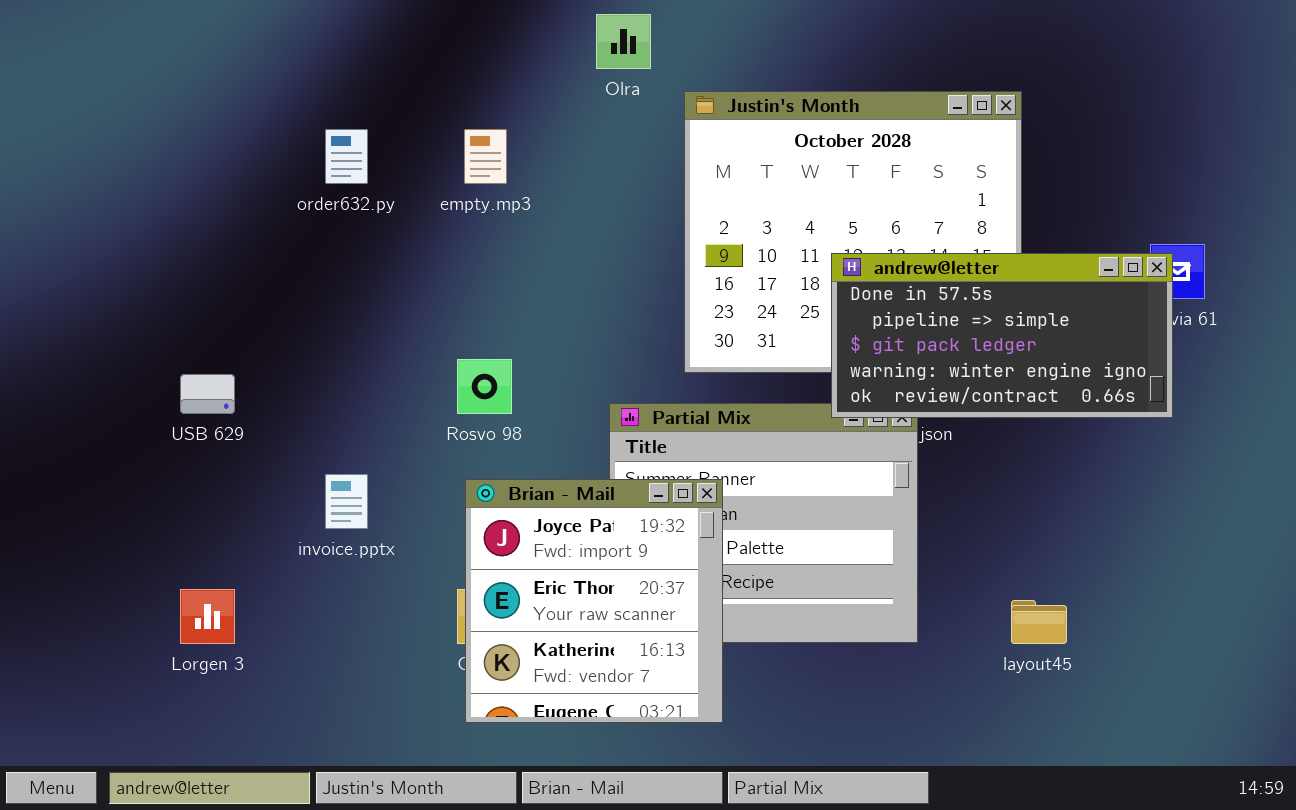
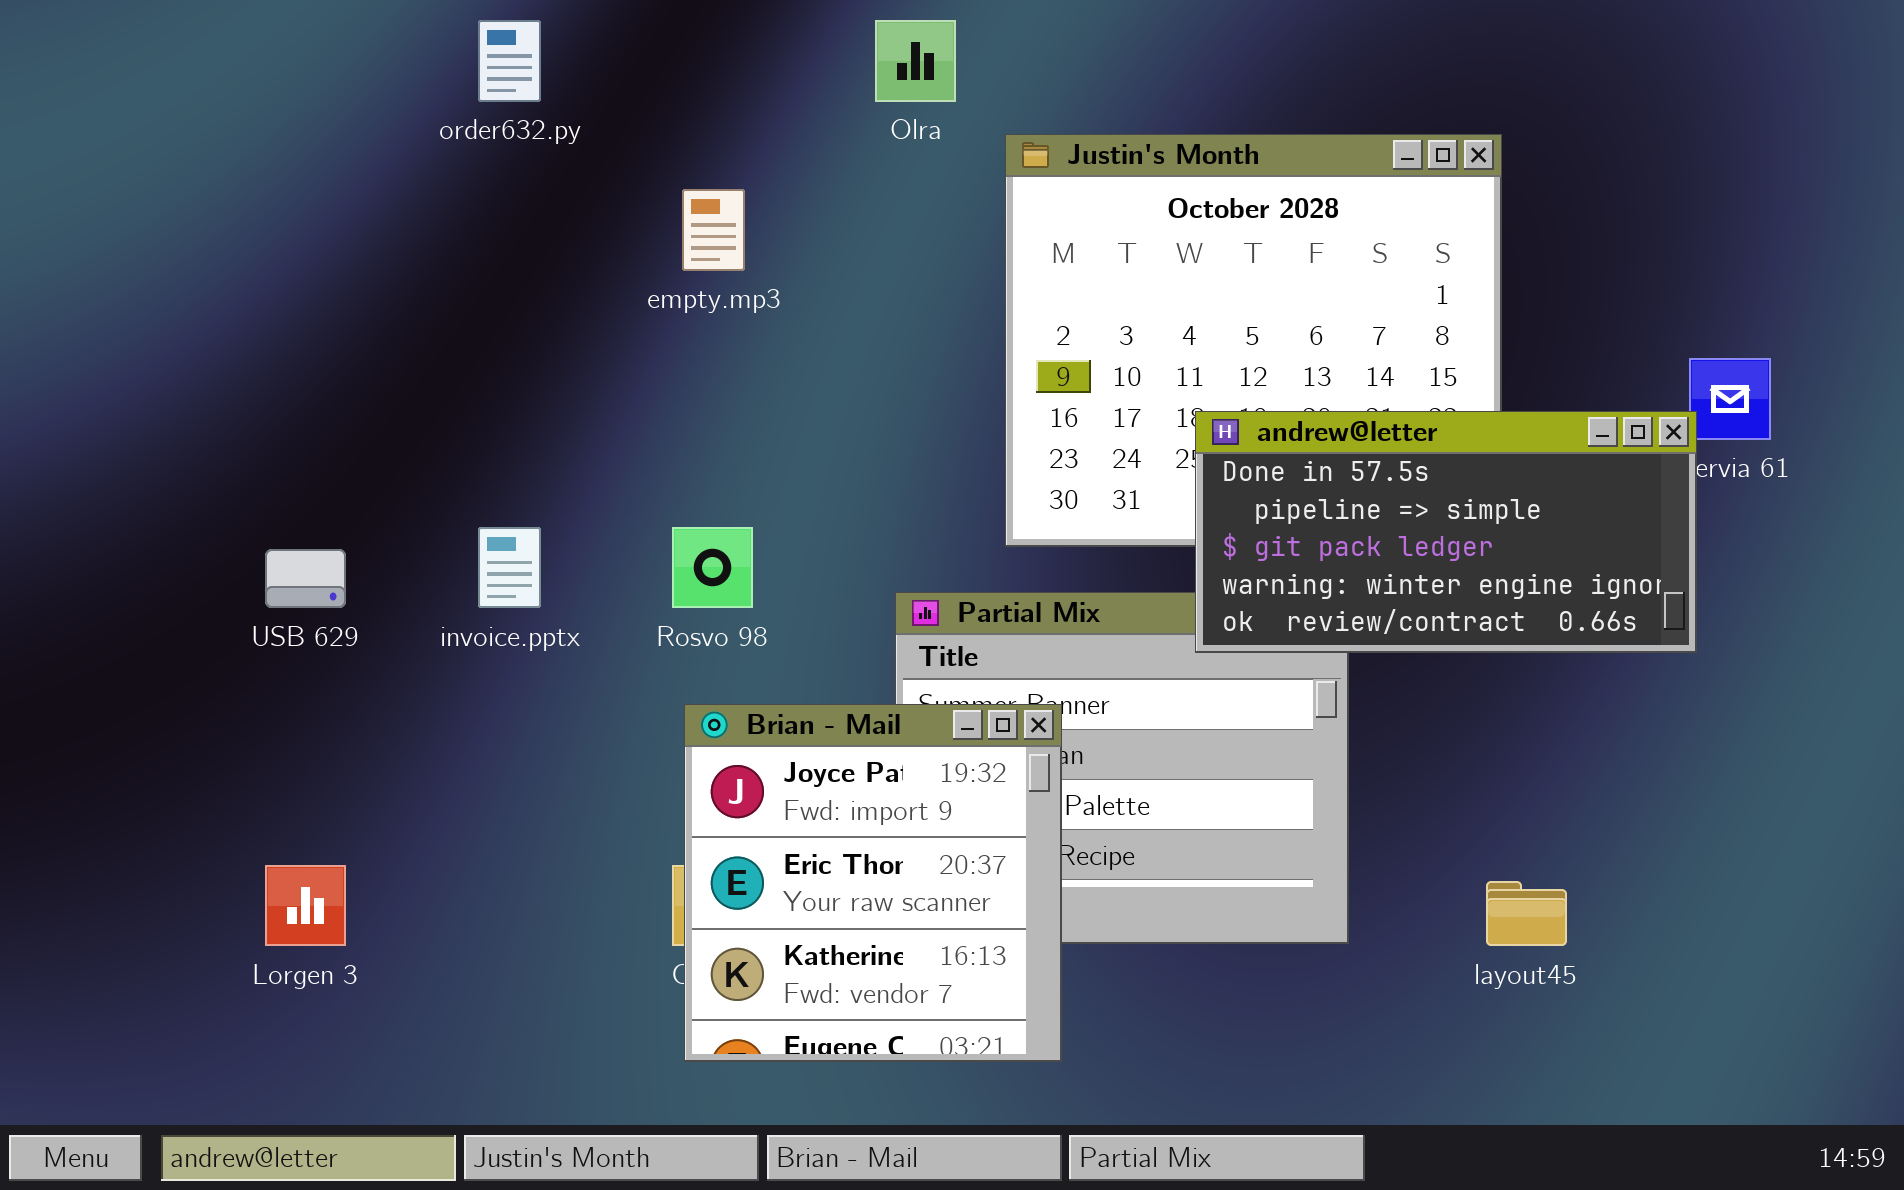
order632.py: [325,129,368,184] -> [478,20,541,102], moved
andrew@letter: [831,253,1173,418] -> [1195,411,1697,653], moved
invoice.pptx: [325,474,368,529] -> [478,527,541,608], moved

